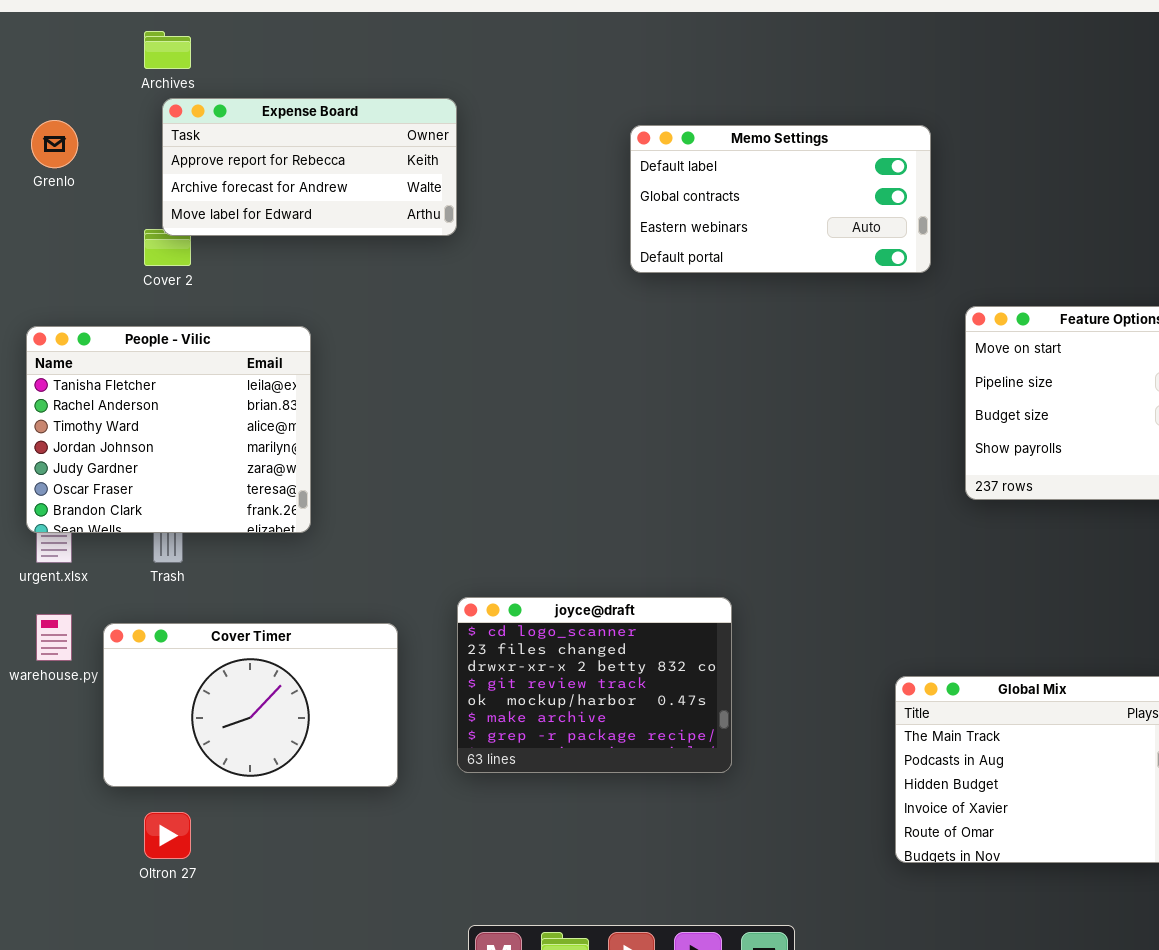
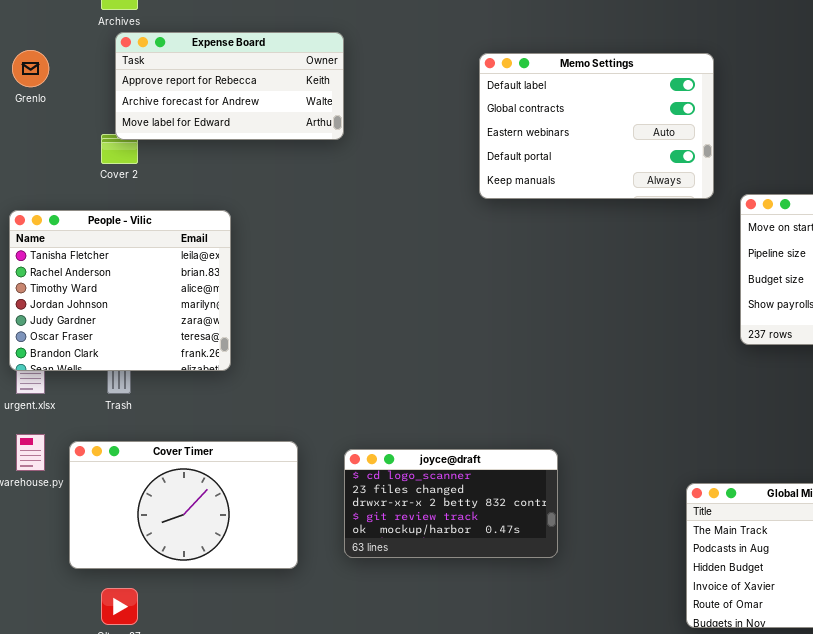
Memo Settings: [630,125,931,273] -> [479,53,714,199], resized
joyce@draft: [457,597,732,773] -> [344,449,558,558], resized

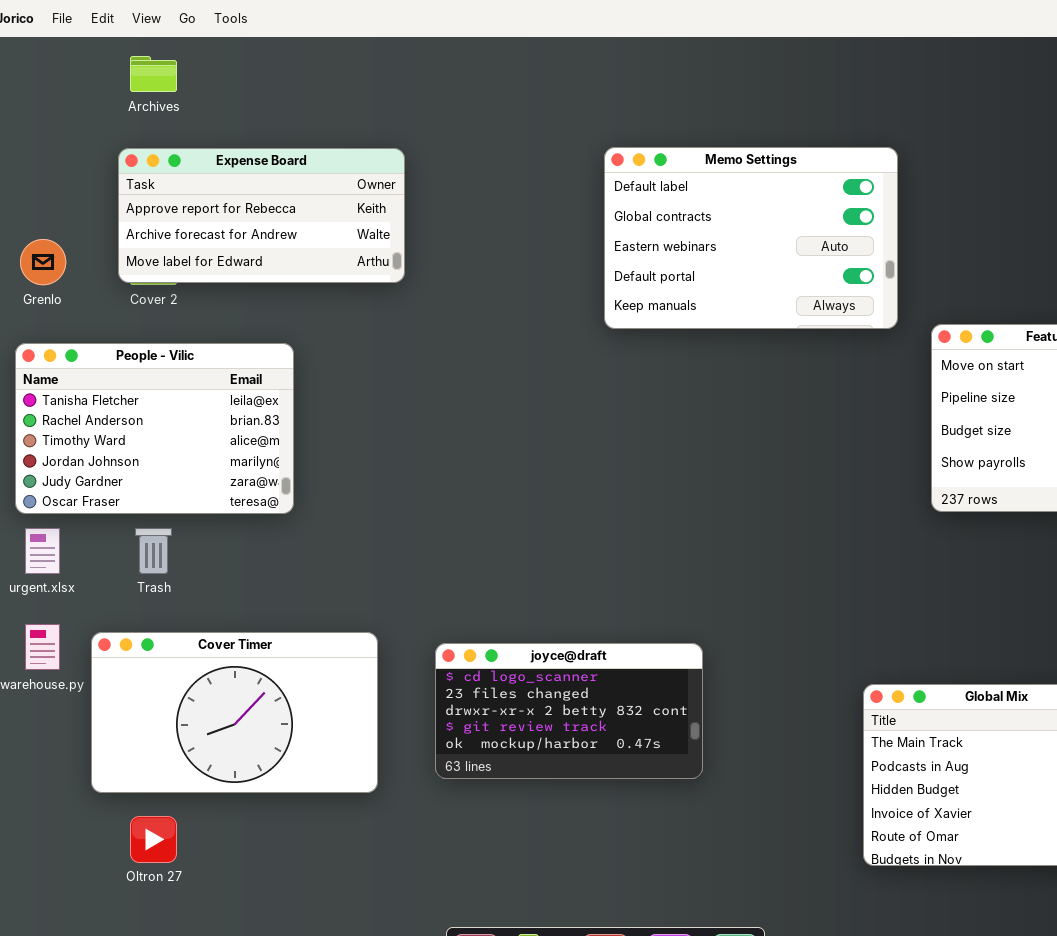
Expense Board: [115,32,344,140] -> [118,148,405,283], moved
Grenlo: [12,50,49,87] -> [20,239,66,285], moved
People - Vilic: [9,210,231,371] -> [15,343,294,514], resized

